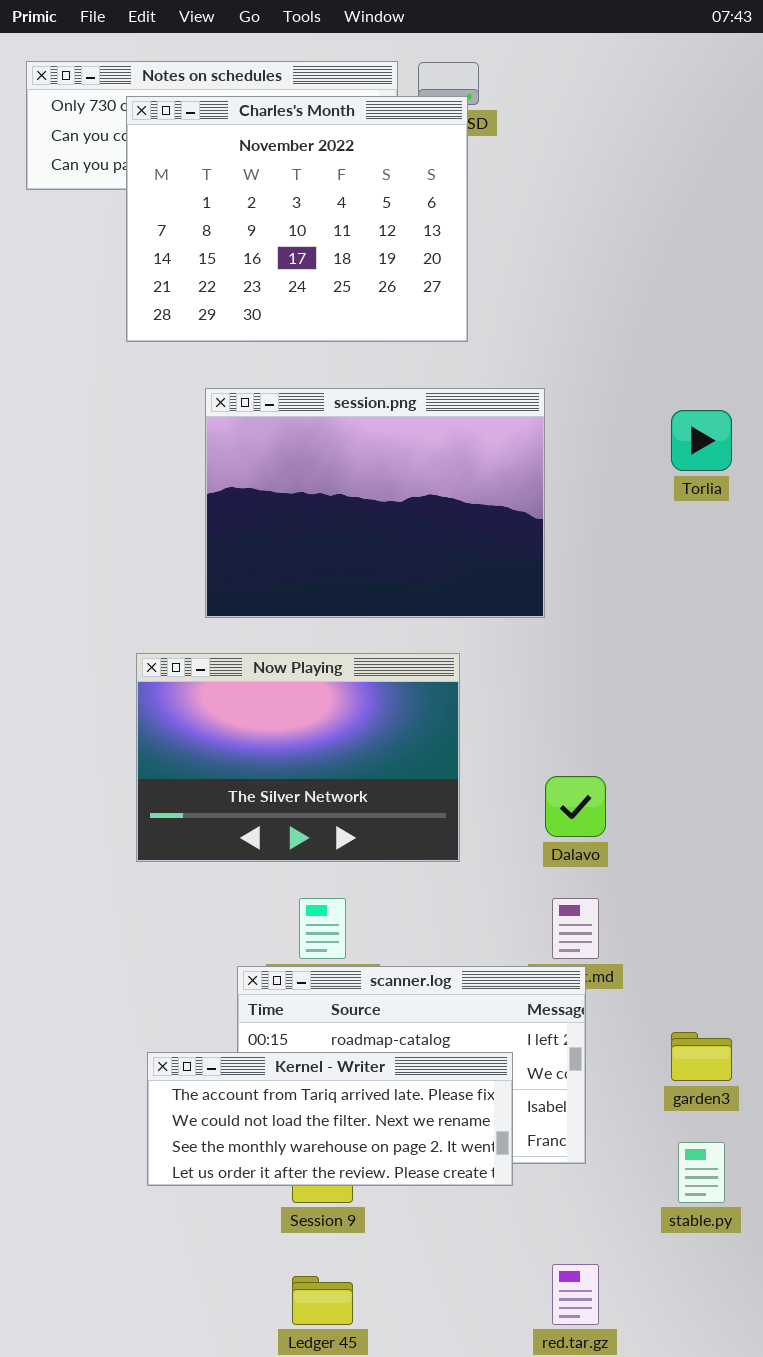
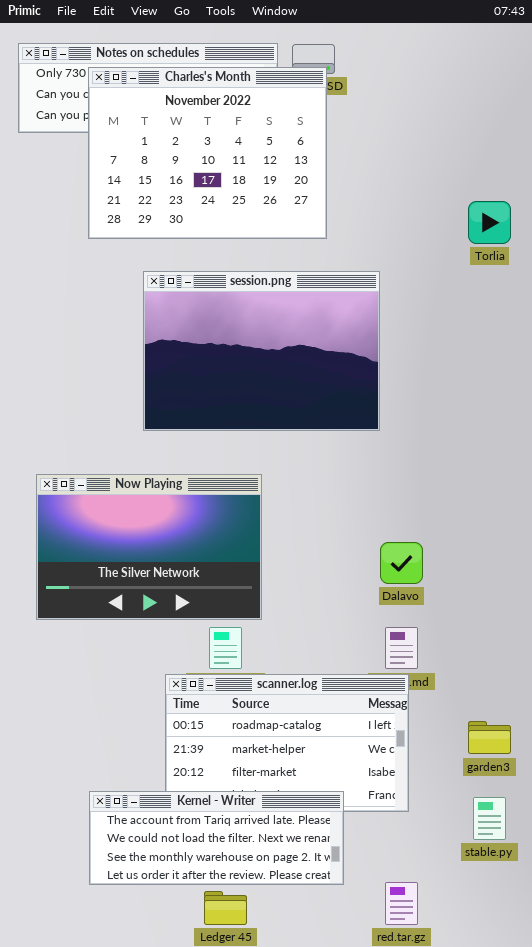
Torlia: [671,410,732,471] -> [468,201,511,244], moved
Now Playing: [136,653,460,862] -> [36,474,262,620], moved
Kernel - Writer: [147,1052,513,1186] -> [89,791,344,885], moved

